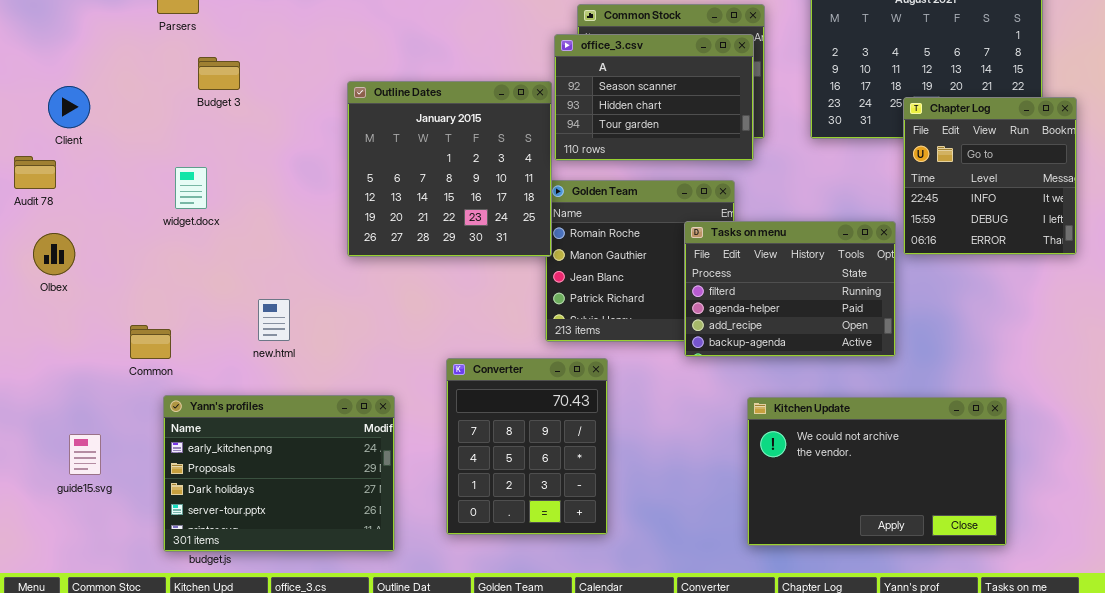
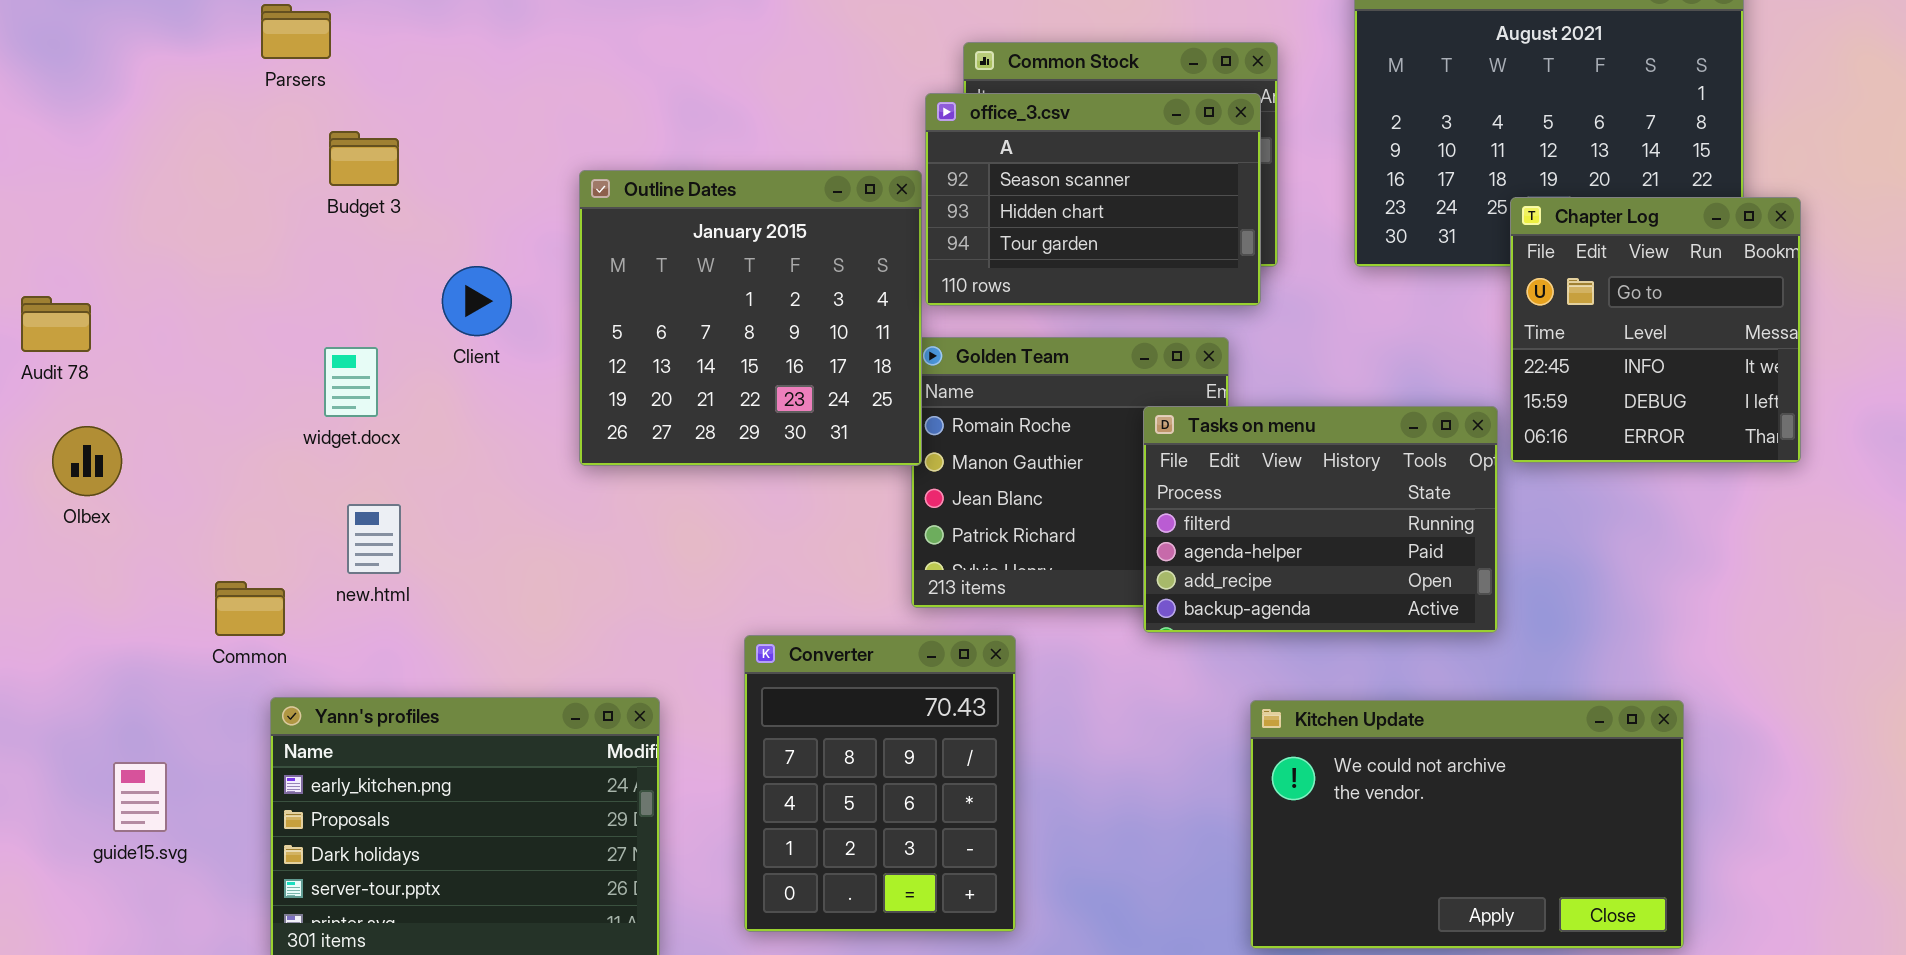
Client: [48,86,90,128] -> [442,266,512,336], moved
widget.docx: [175,167,207,209] -> [324,347,378,417], moved
new.html: [258,299,290,341] -> [347,504,401,574], moved

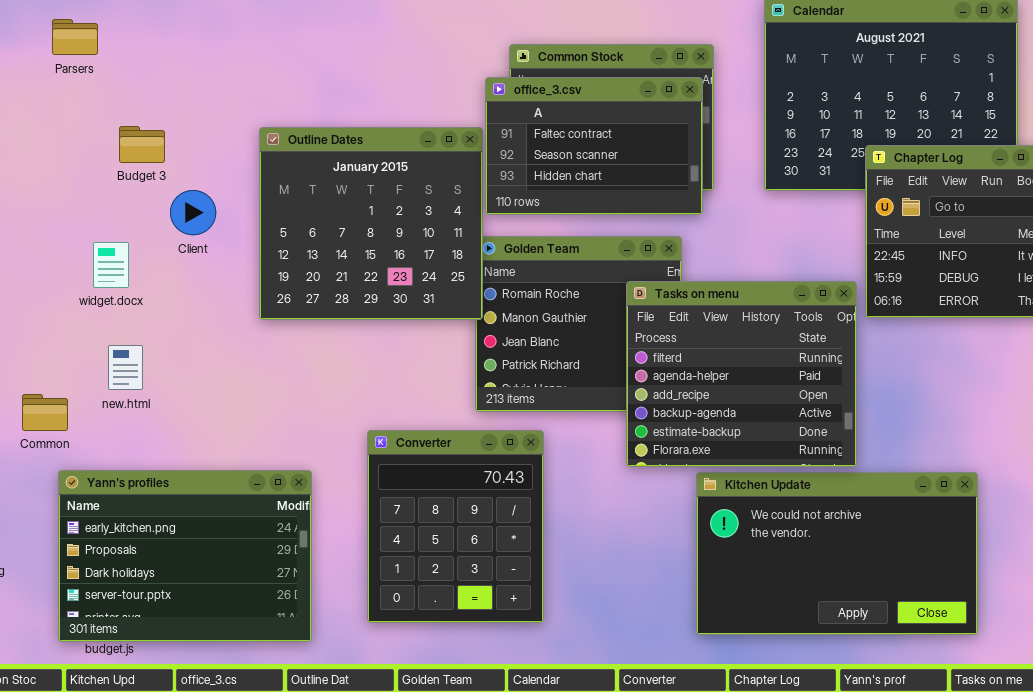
office_3.csv: [925,93,1261,306] -> [485,77,703,215], scrolled up 1 row
Budget 3: [329,131,399,186] -> [119,126,165,163], moved
Tasks on menu: [1143,406,1498,633] -> [626,281,857,467], resized

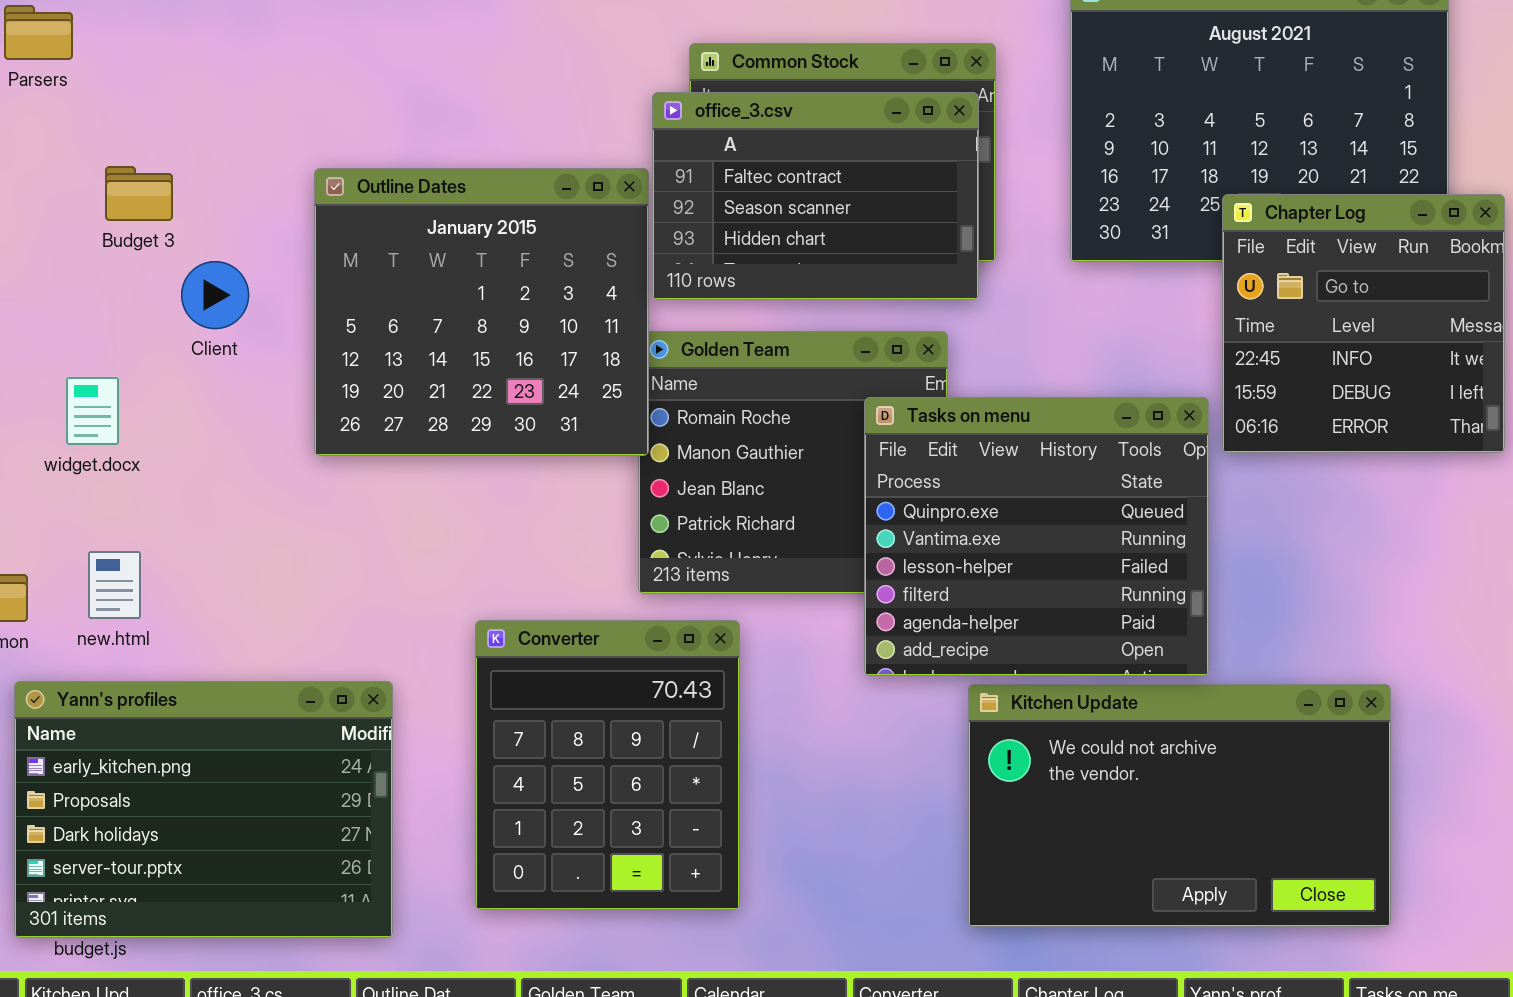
widget.docx: [93,242,129,288] -> [66,377,119,445], moved
Tasks on menu: [626,281,857,467] -> [864,397,1209,676], scrolled up 3 rows
new.html: [108,345,143,390] -> [88,551,141,619], moved

